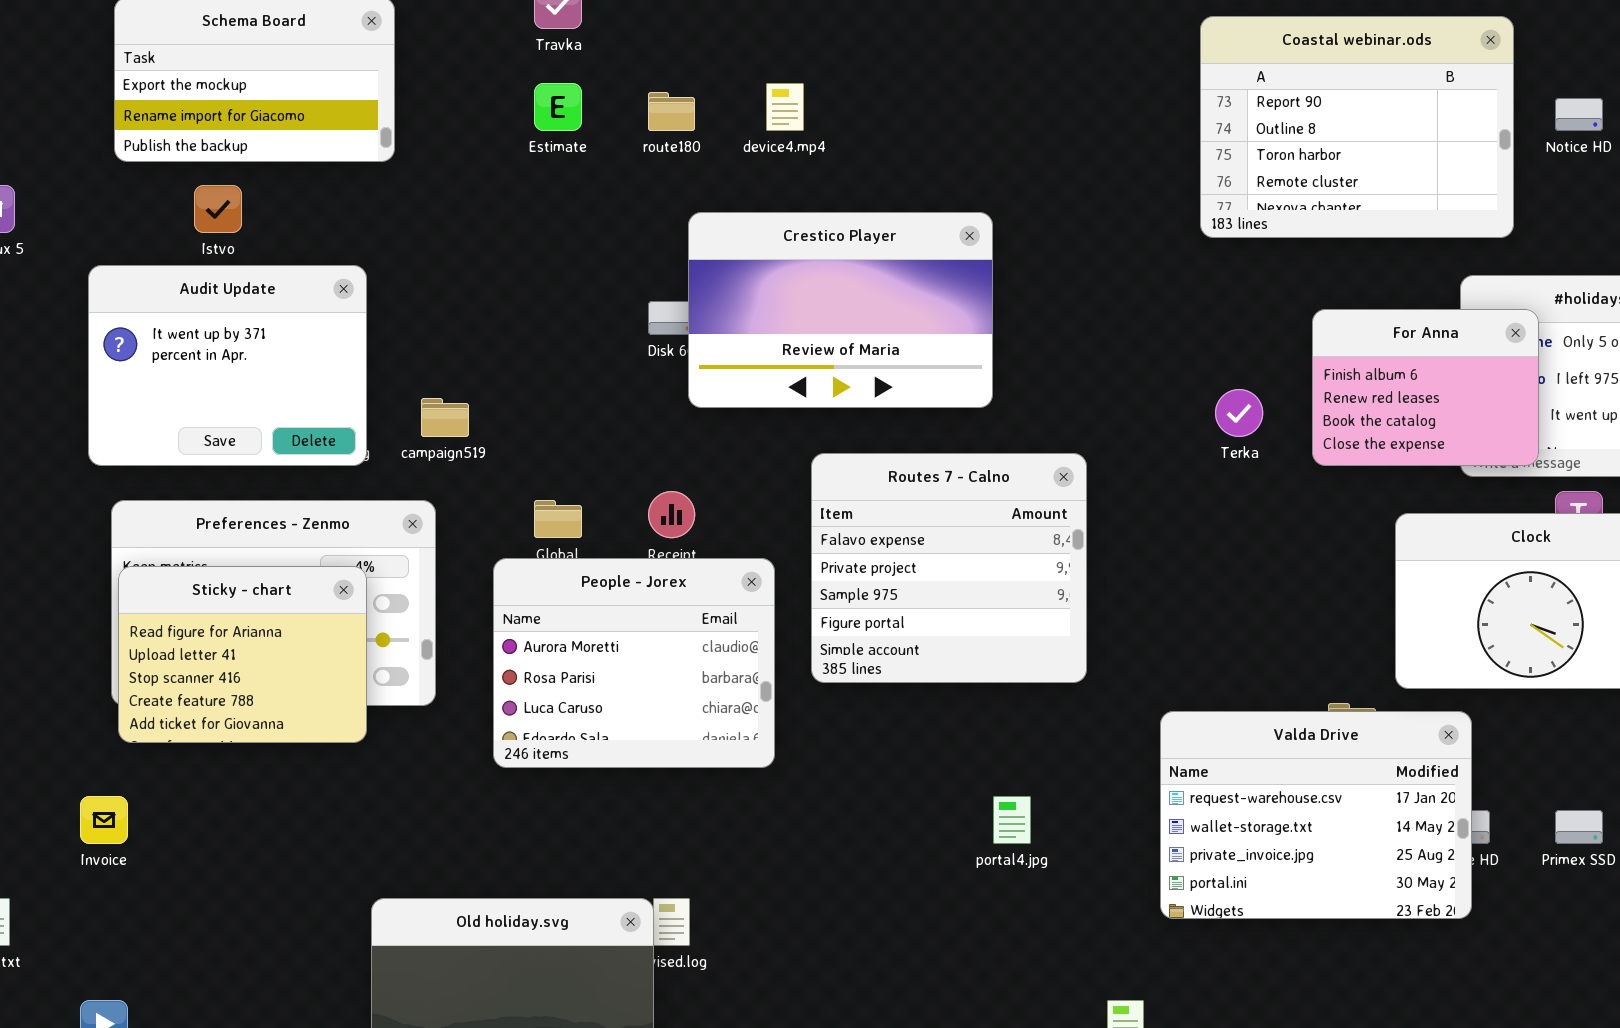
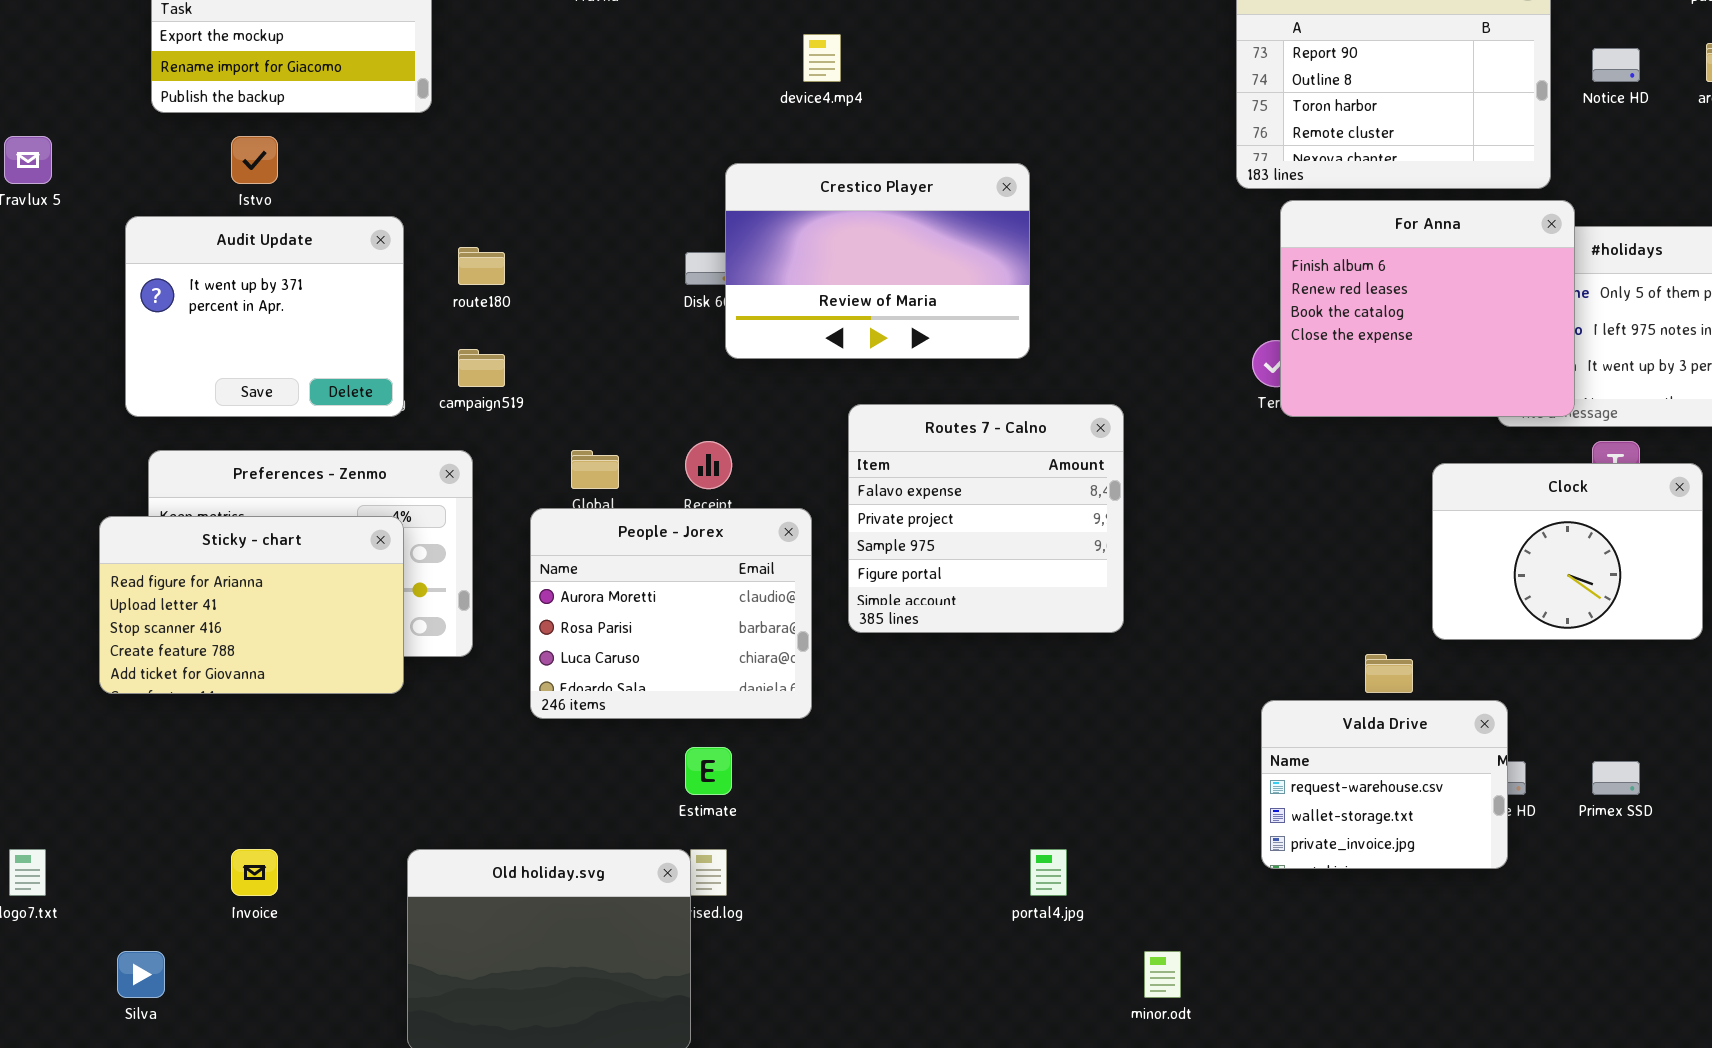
Estimate: [534,83,582,131] -> [685,747,732,795], moved
route180: [648,92,695,131] -> [458,247,505,285], moved
For Anna: [1312,309,1539,466] -> [1280,200,1575,417], resized
Sticky - chart: [118,566,367,743] -> [99,516,404,694], resized
Valda Drive: [1160,711,1472,919] -> [1261,700,1508,869], resized
Invoice: [80,796,128,844] -> [231,849,278,896], moved
portal4.jpg: [993,796,1031,844] -> [1030,849,1067,896], moved

